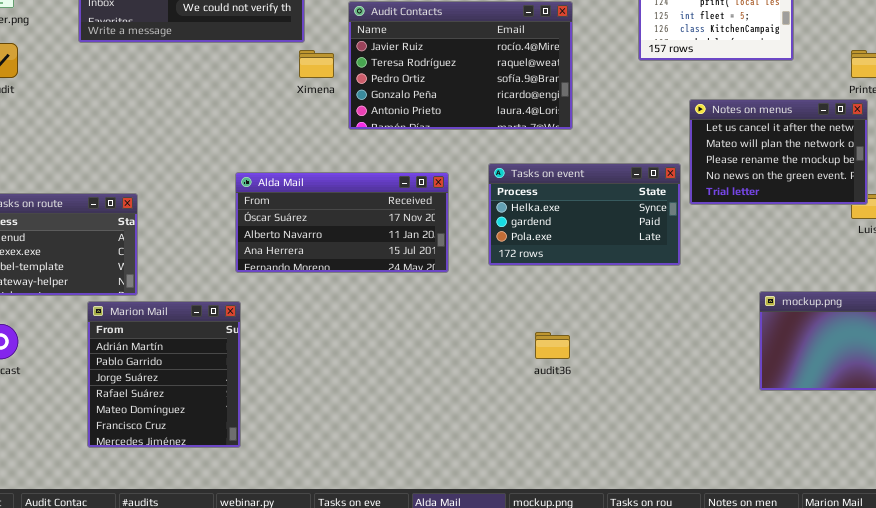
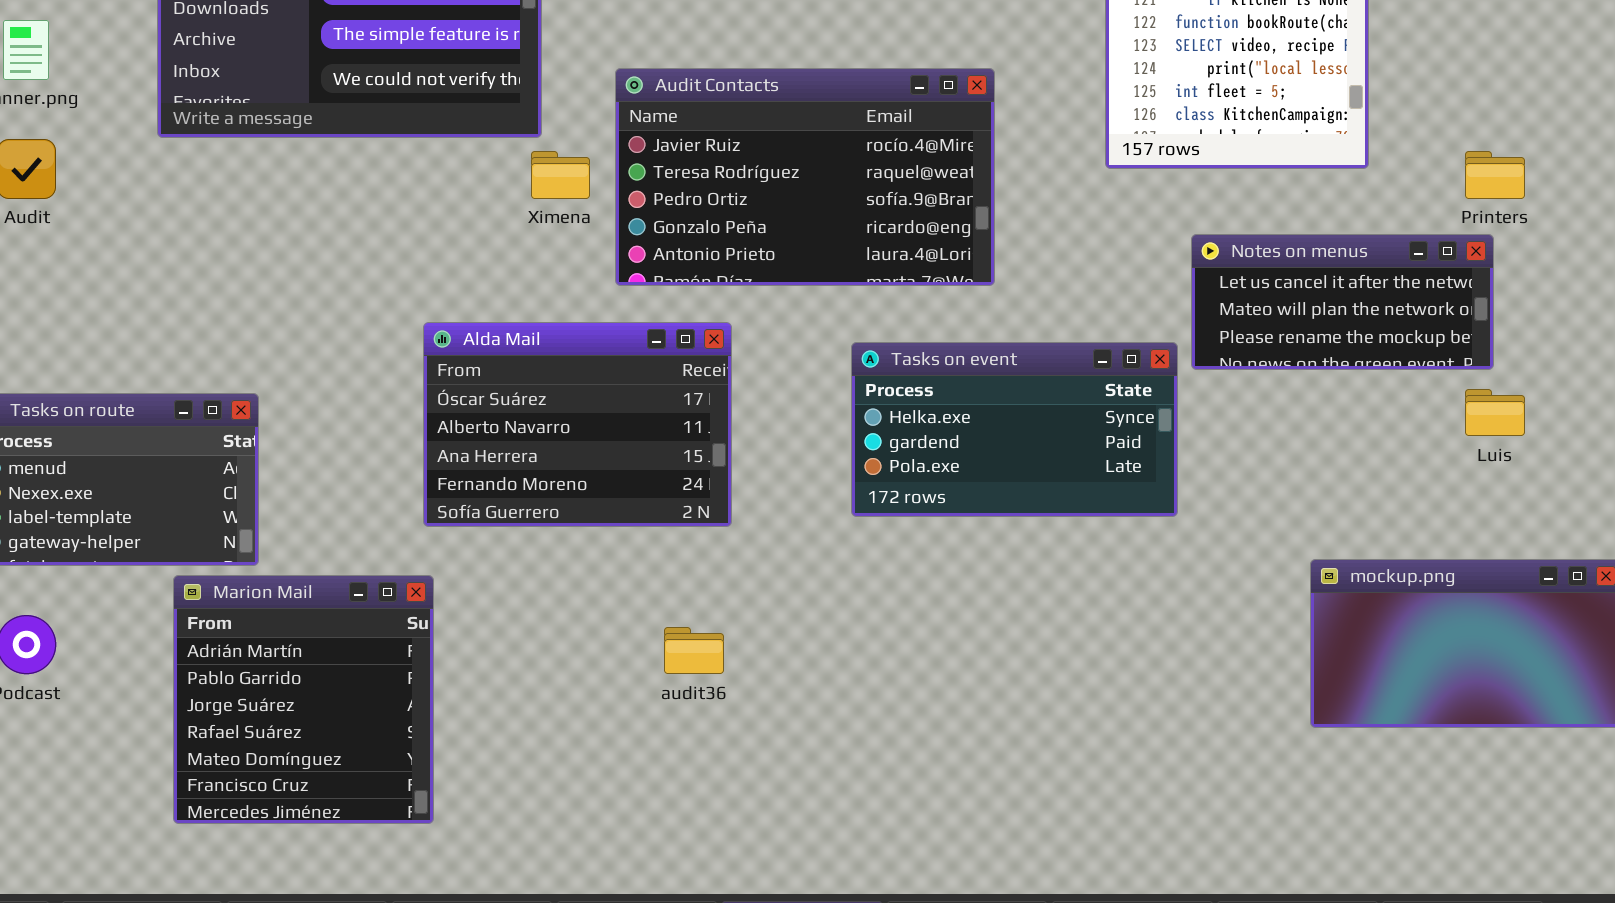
Notes on menus: [689,99,868,205] -> [1191,234,1494,370], resized
Alda Mail: [235,172,449,273] -> [423,322,732,527], resized
audit36: [535,332,570,359] -> [664,627,724,674], moved

